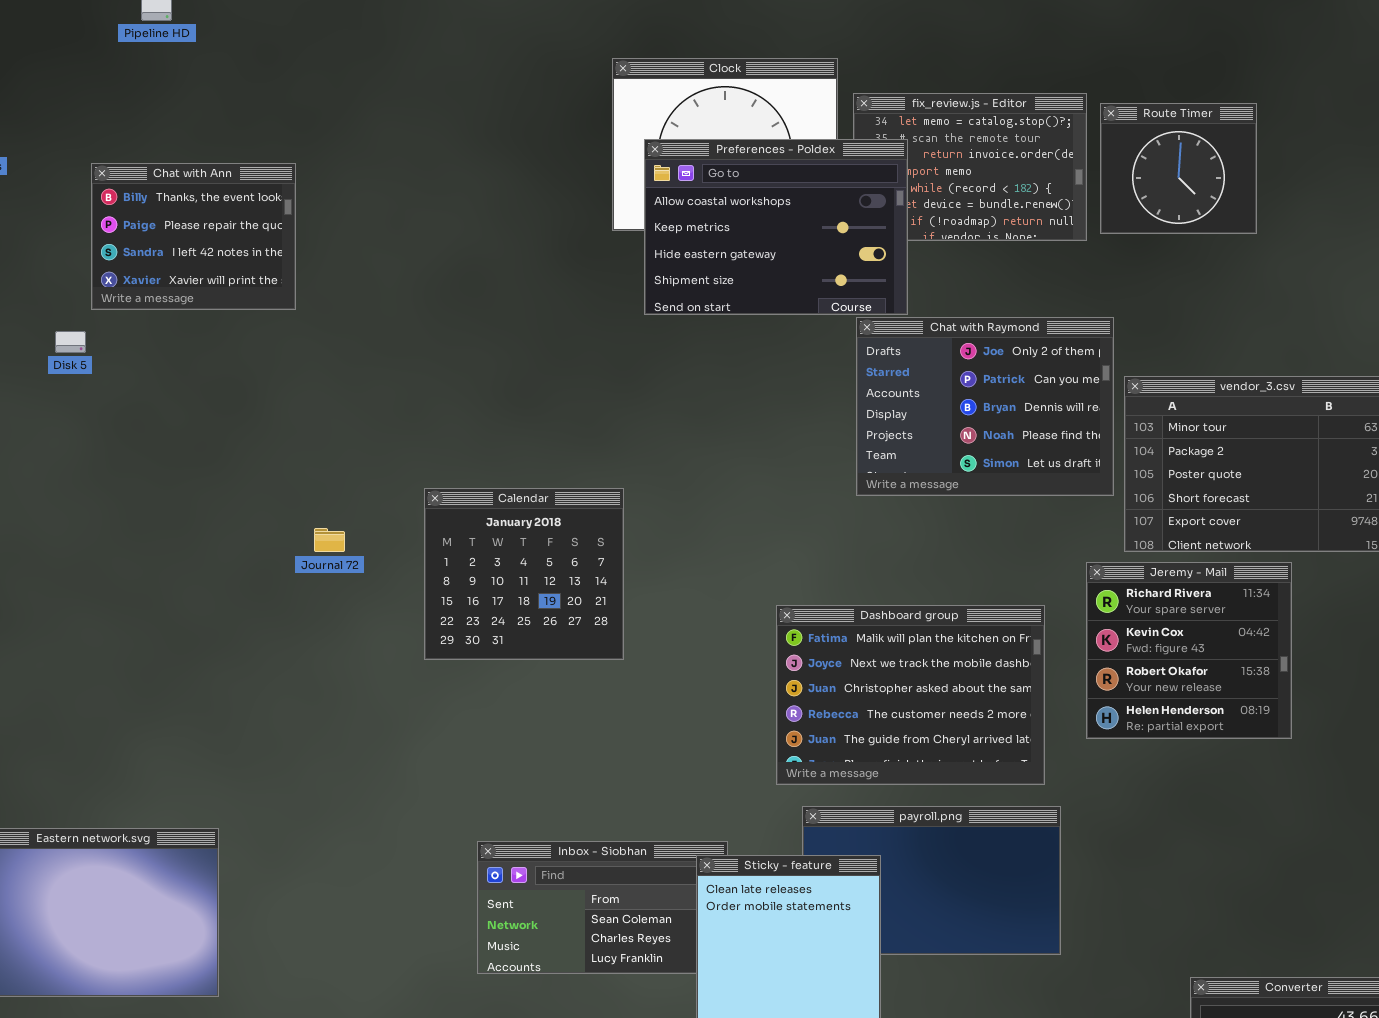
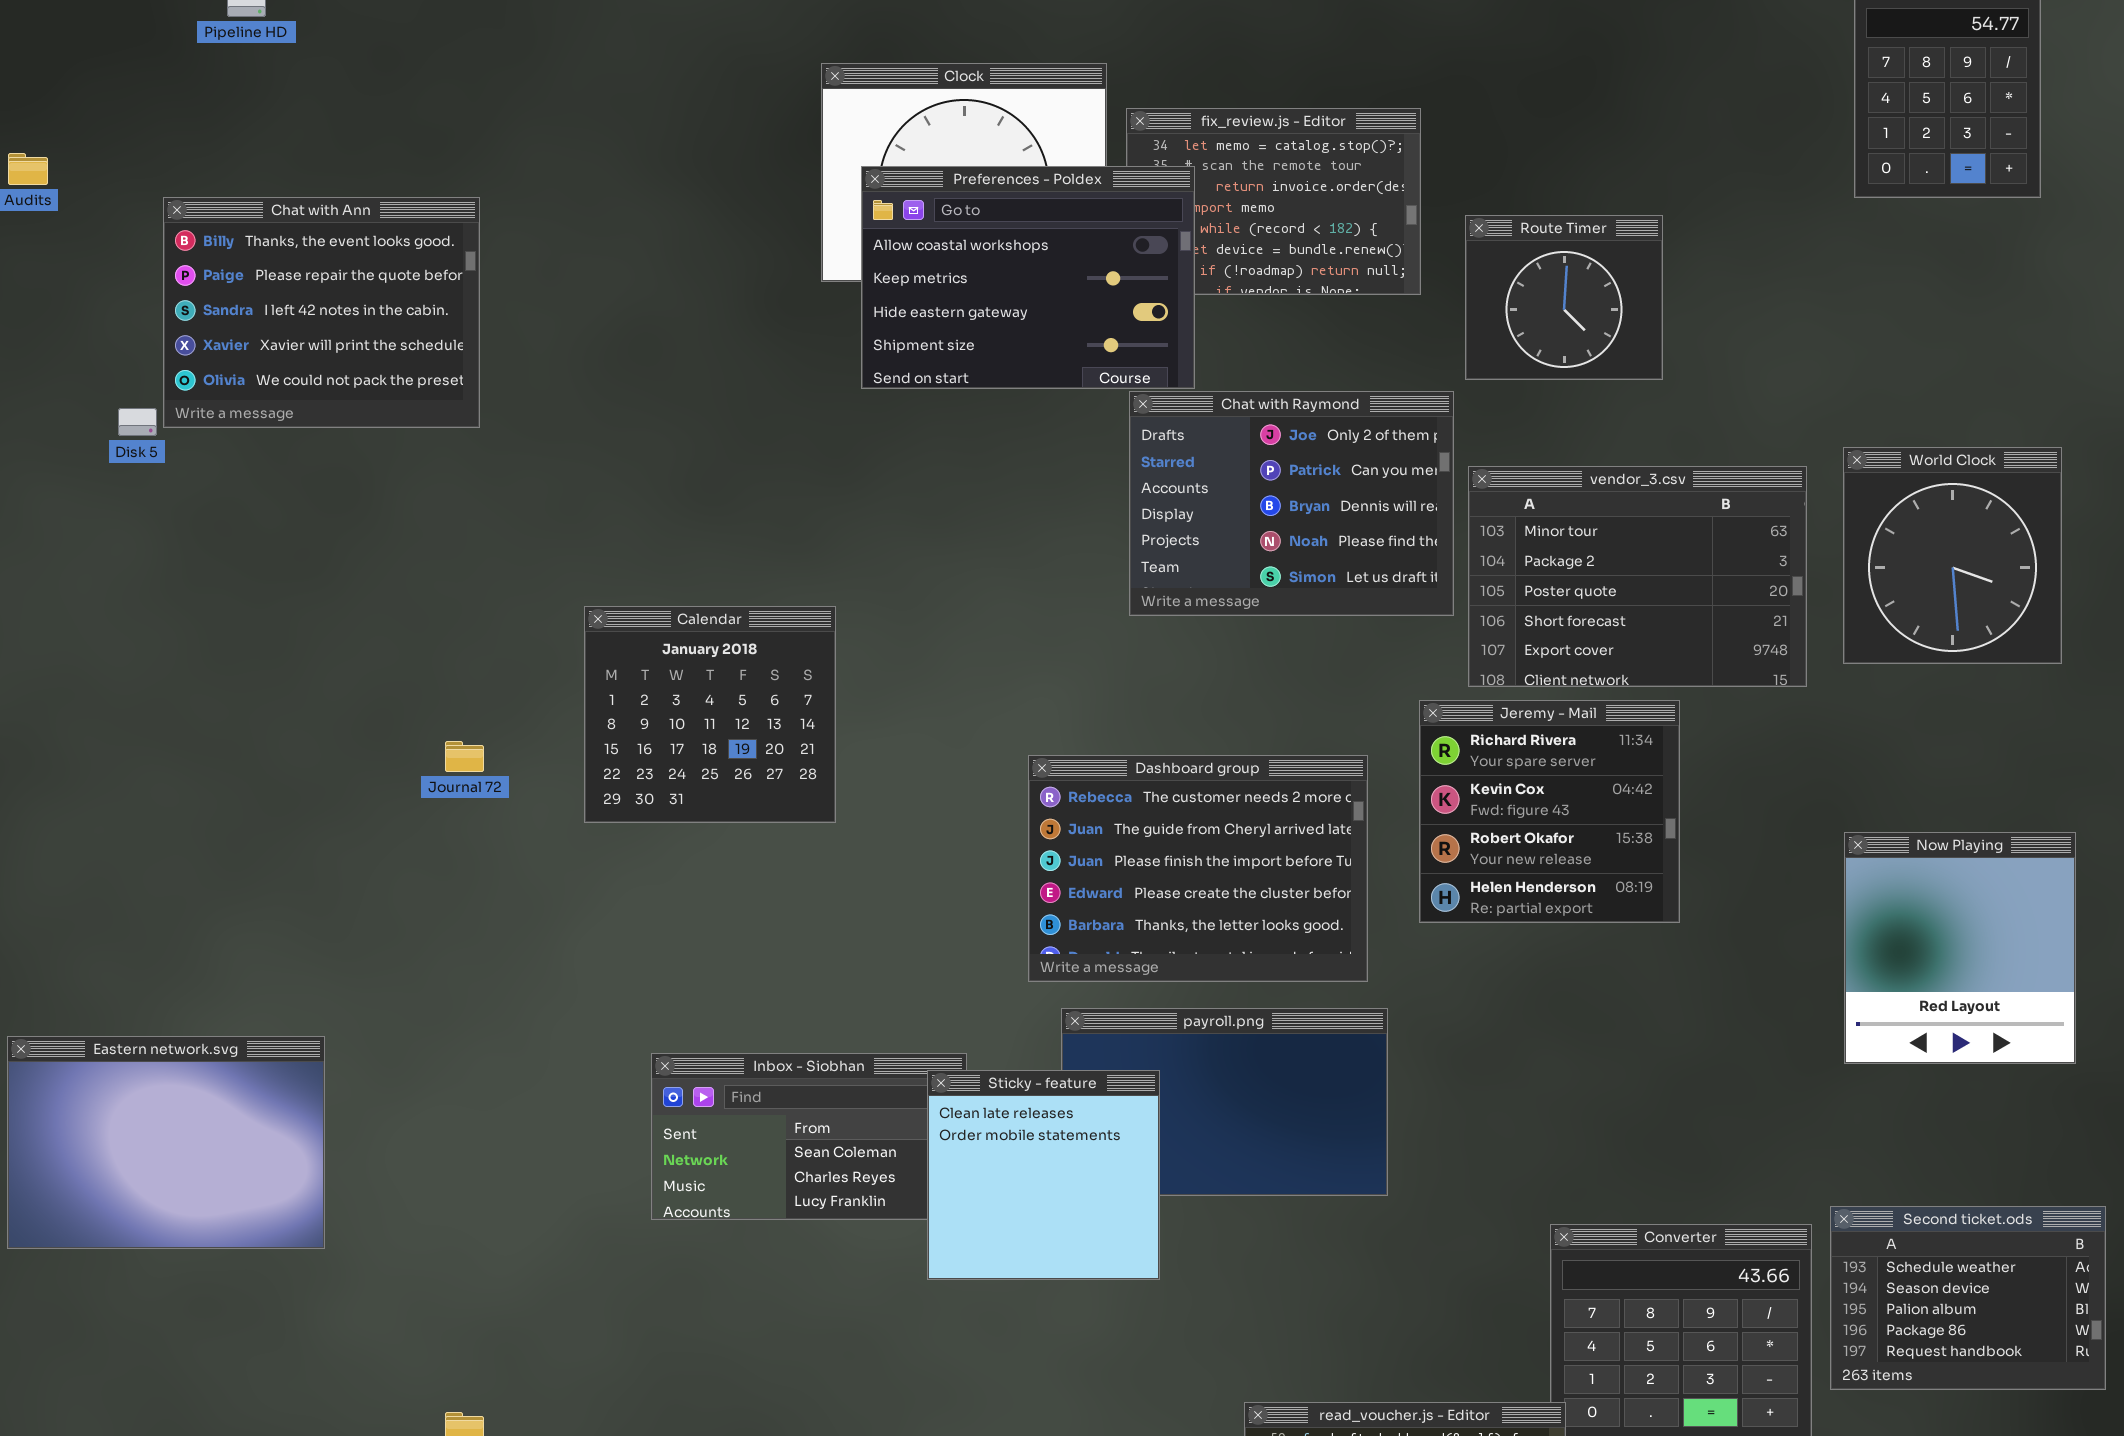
Route Timer: [1100,103,1257,234] -> [1465,215,1663,380], moved
Chat with Ann: [91,163,296,310] -> [163,197,480,428], resized
Journal 72: [314,528,345,552] -> [445,741,484,772], moved
Dashboard group: [776,605,1045,785] -> [1028,755,1368,982], scrolled down 3 rows

